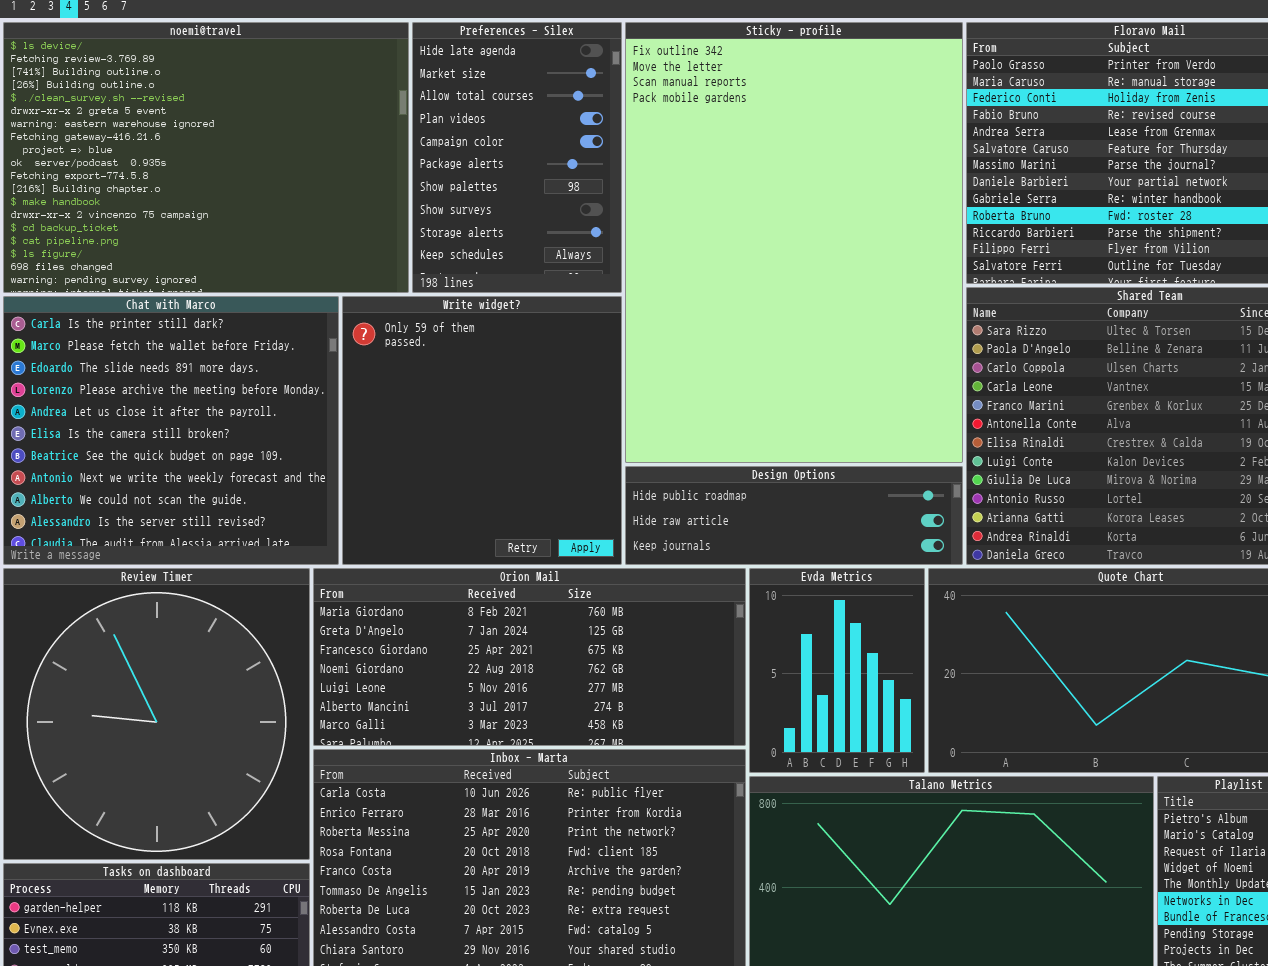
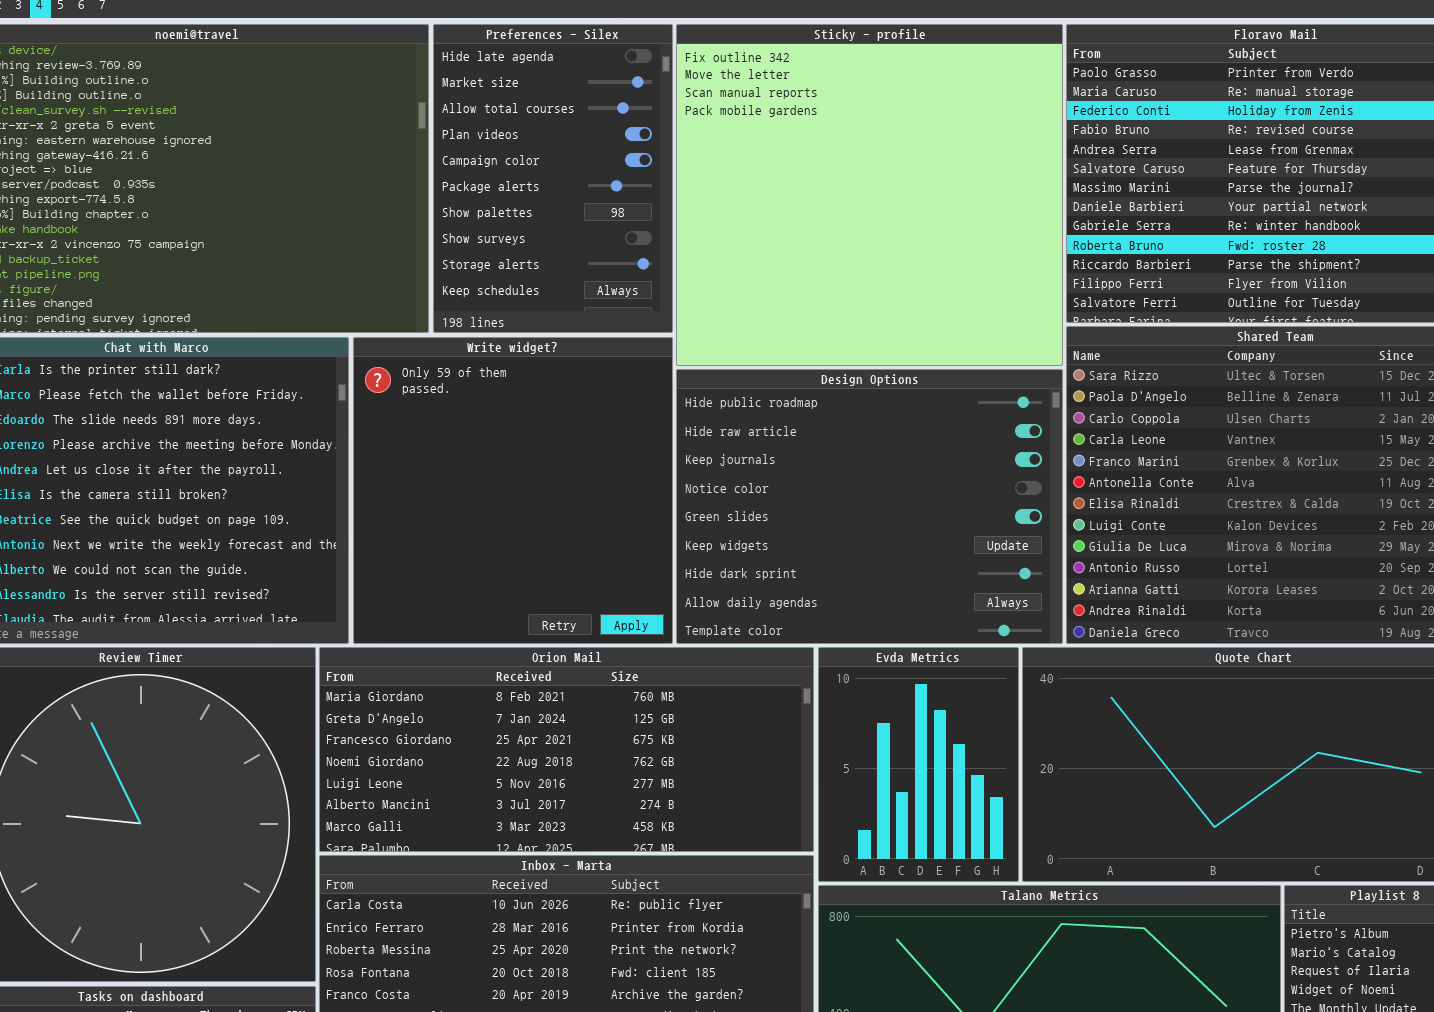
Sticky - profile: [625,22,963,463] -> [676,24,1063,366], resized
Design Options: [625,466,963,565] -> [676,369,1063,644], resized

